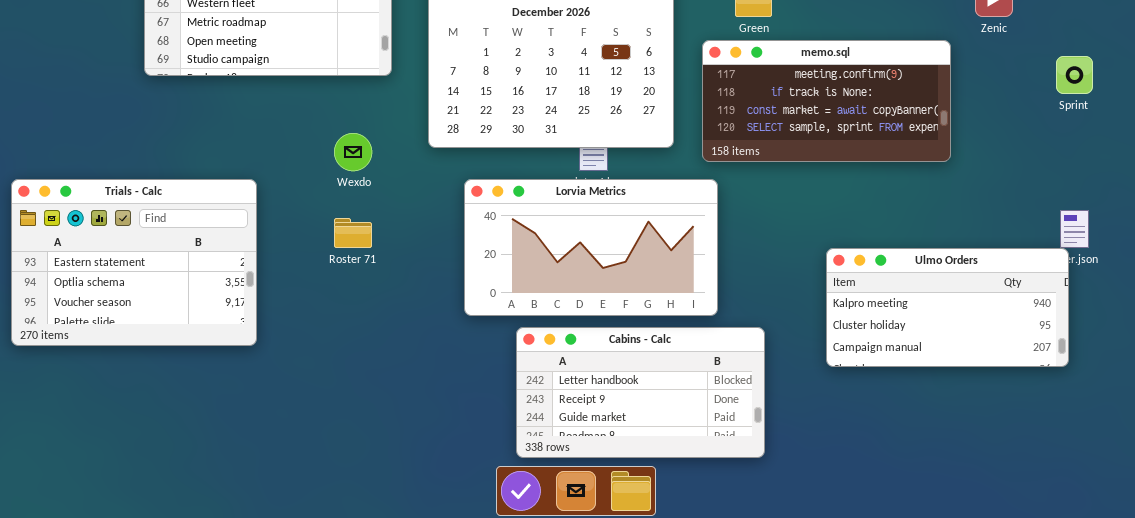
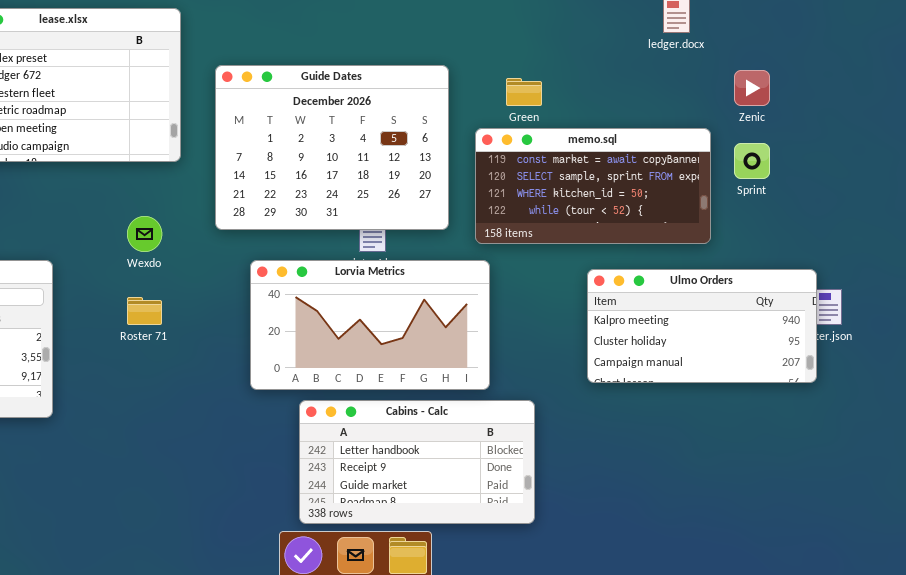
memo.sql: [702,40,951,162] -> [475,128,711,244], scrolled down 2 rows
Sprint: [1056,56,1093,94] -> [734,143,770,179], moved
Ulmo Orders: [826,248,1069,367] -> [587,269,817,383], moved

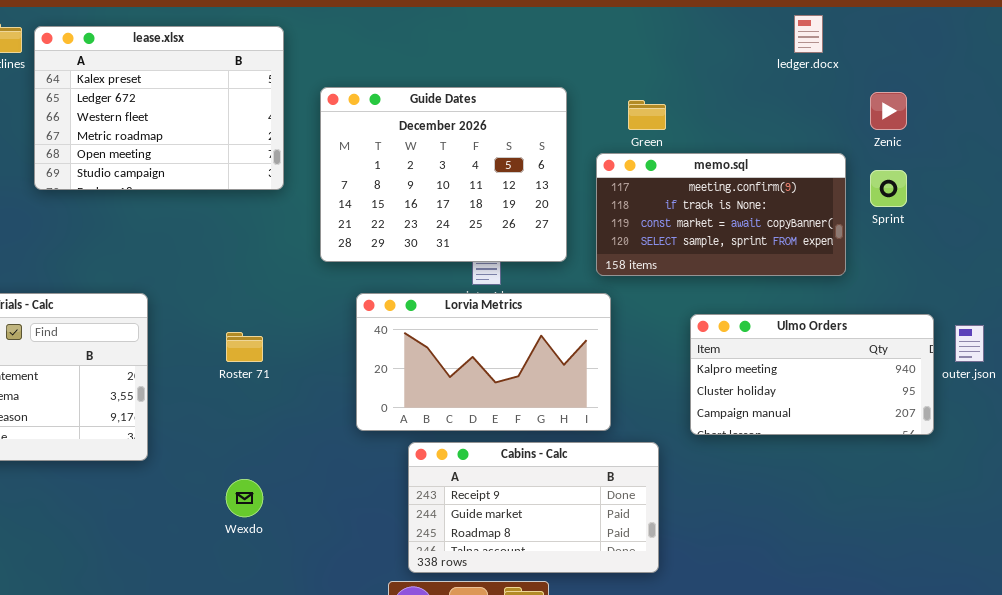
memo.sql: [475,128,711,244] -> [596,153,846,276], scrolled up 2 rows
Wexdo: [127,216,162,252] -> [226,479,263,517], moved
Ulmo Orders: [587,269,817,383] -> [690,314,934,435], moved
Cabins - Calc: [299,400,535,524] -> [408,442,659,573], scrolled down 1 row

